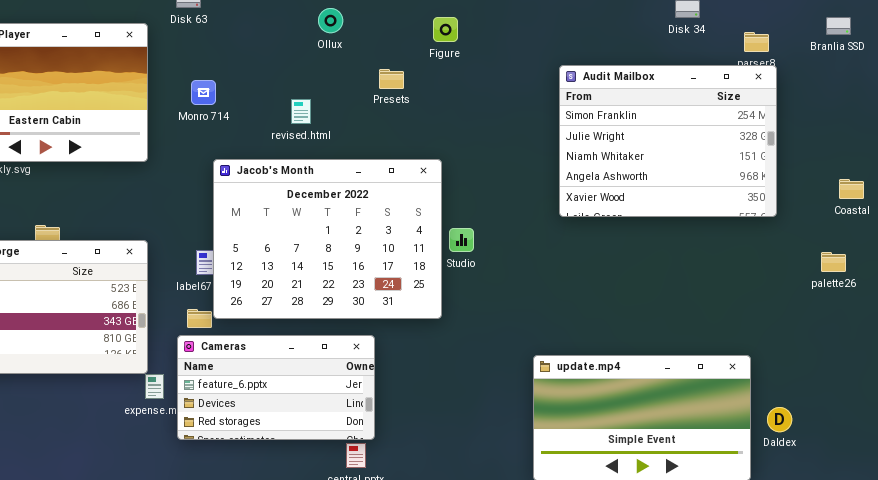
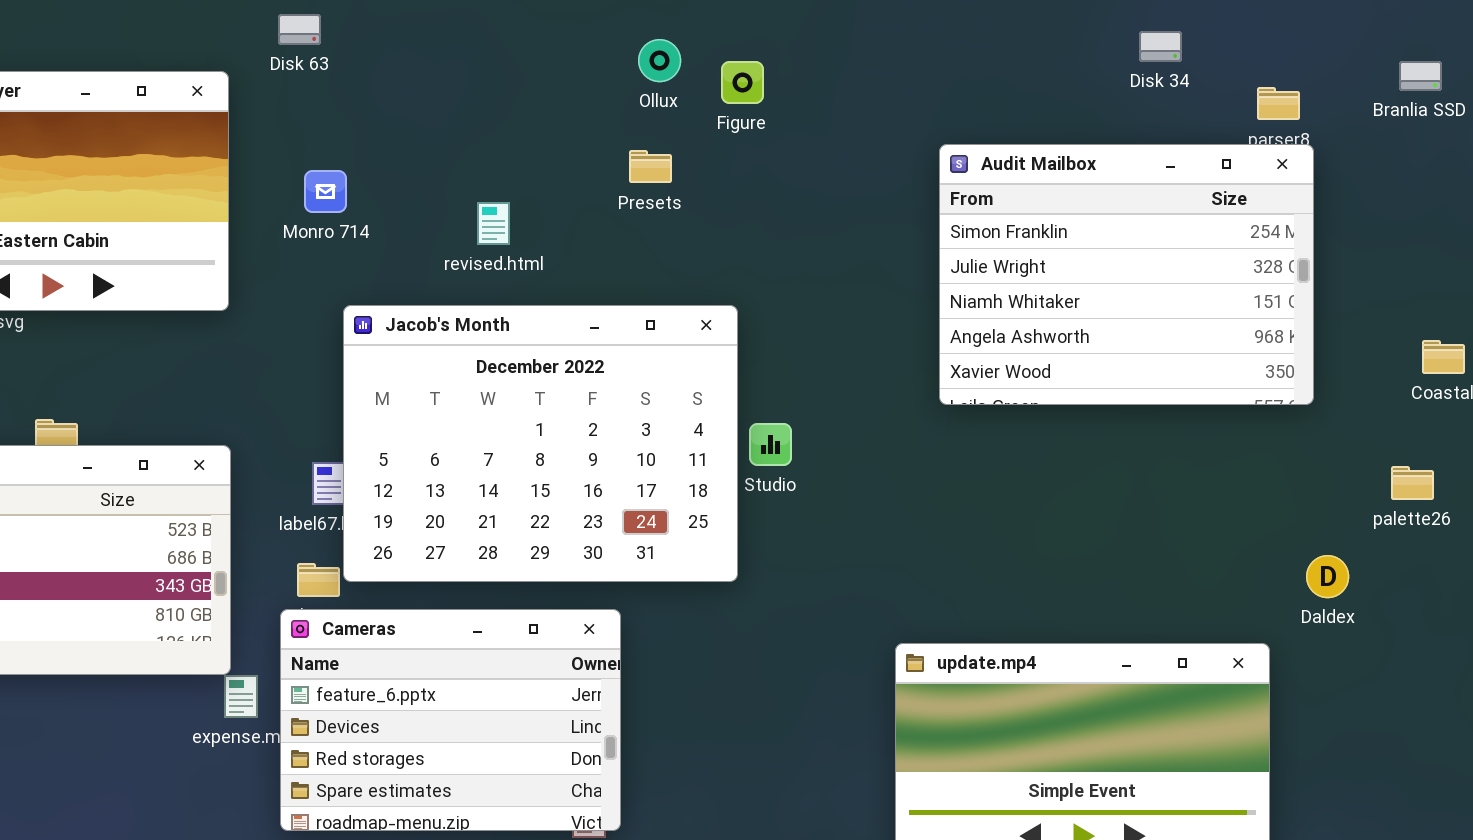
Ollux: [318,8,343,33] -> [638,39,681,82], moved
Cameras: [177,335,375,440] -> [280,609,621,831], resized
Daldex: [767,407,792,432] -> [1306,555,1349,598], moved

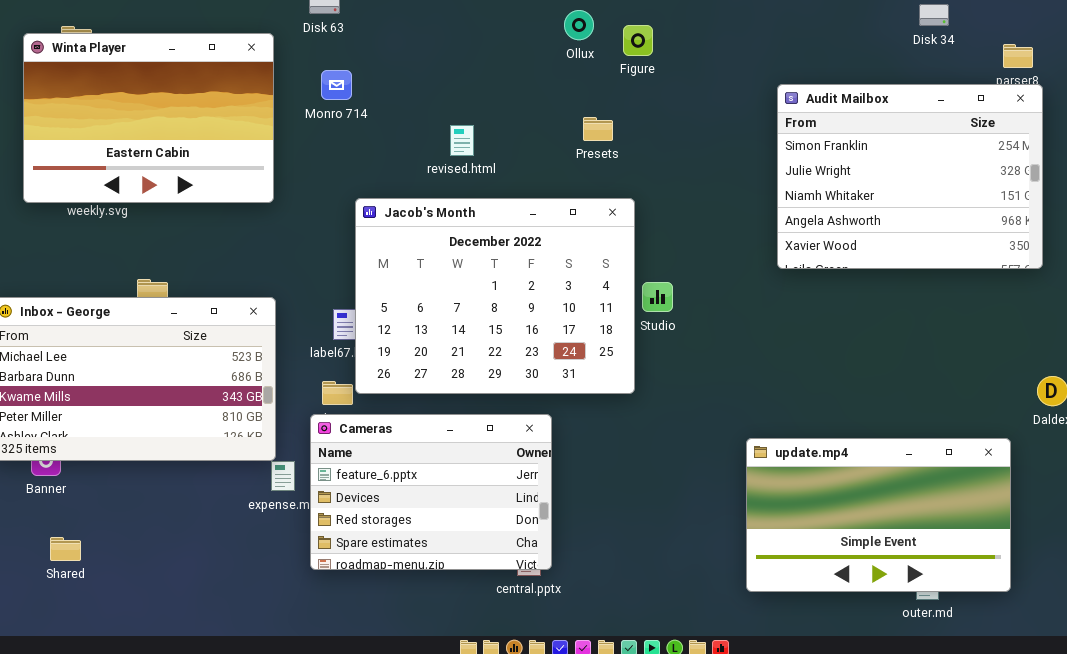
Presets: [629,150,672,183] -> [583,117,613,141], moved
Monro 714: [304,170,347,213] -> [321,70,352,100], moved

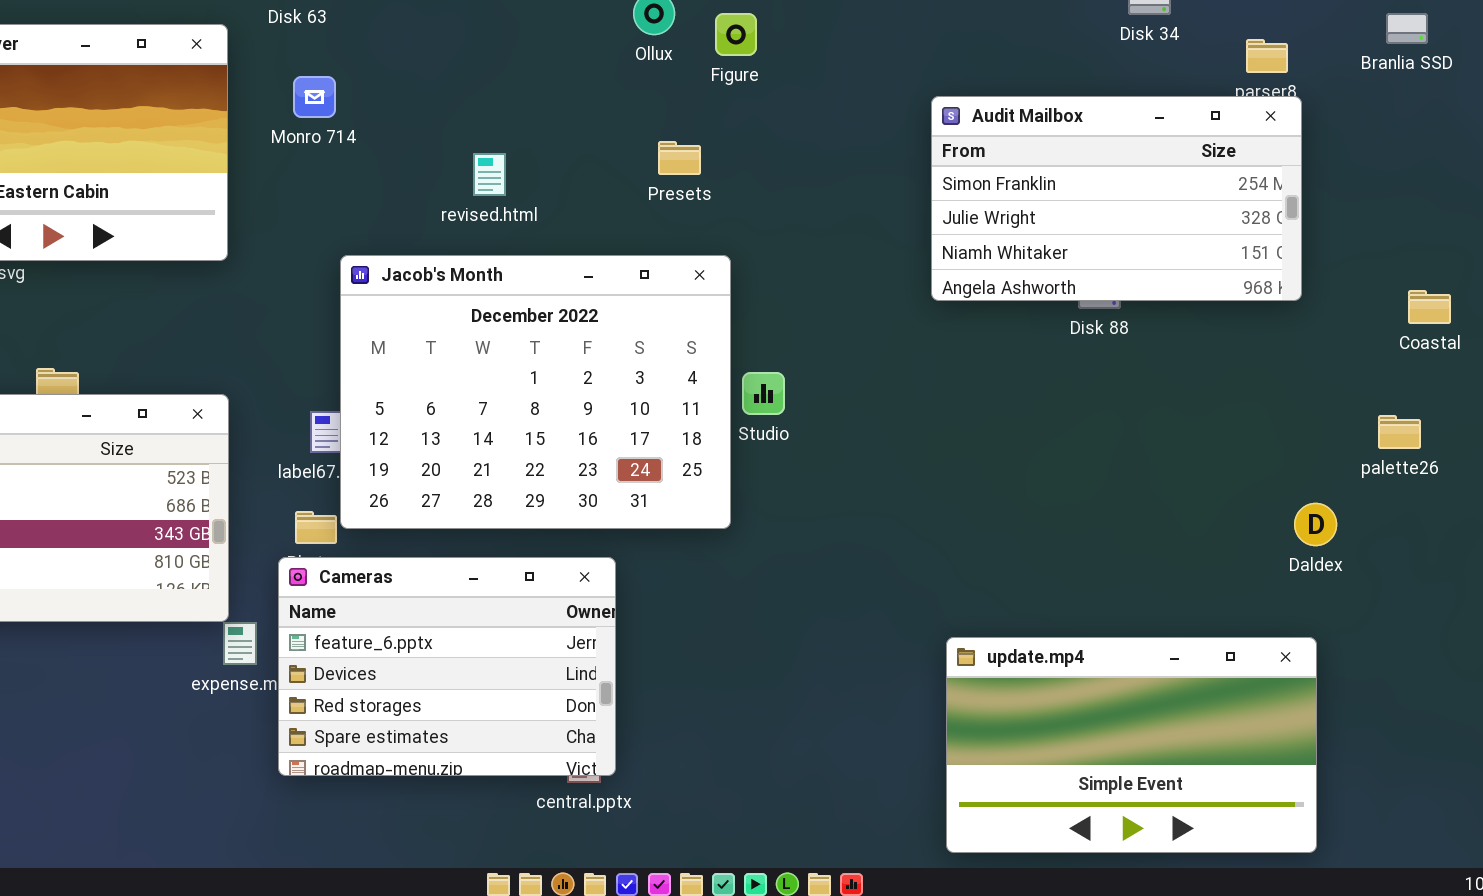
Audit Mailbox: [777,84,1043,269] -> [931,96,1302,301], resized
update.mp4: [746,438,1011,592] -> [946,637,1317,853], moved

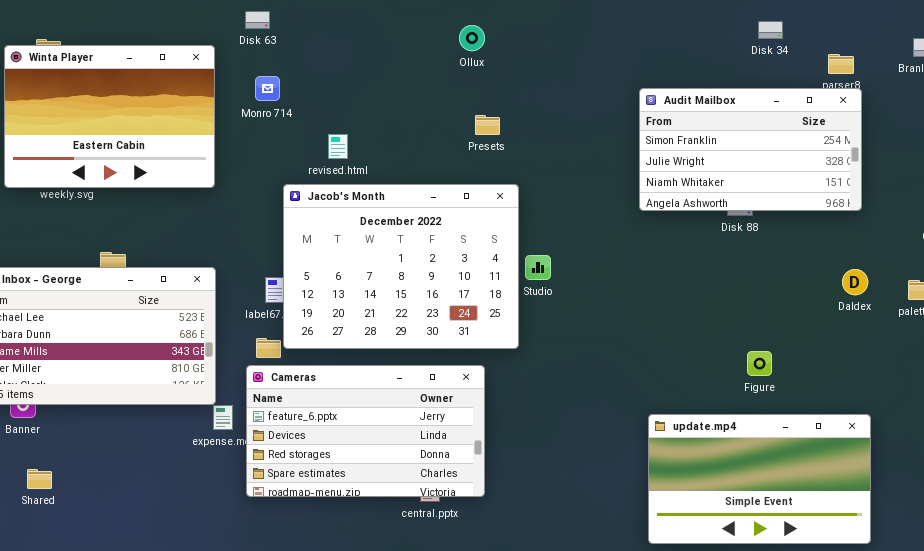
Figure: [715,13,757,56] -> [747,351,772,376], moved
revised.html: [473,153,506,196] -> [328,134,348,159], moved
Daldex: [1294,503,1337,546] -> [842,269,868,295], moved
Cameras: [278,557,616,776] -> [246,365,485,497], resized

